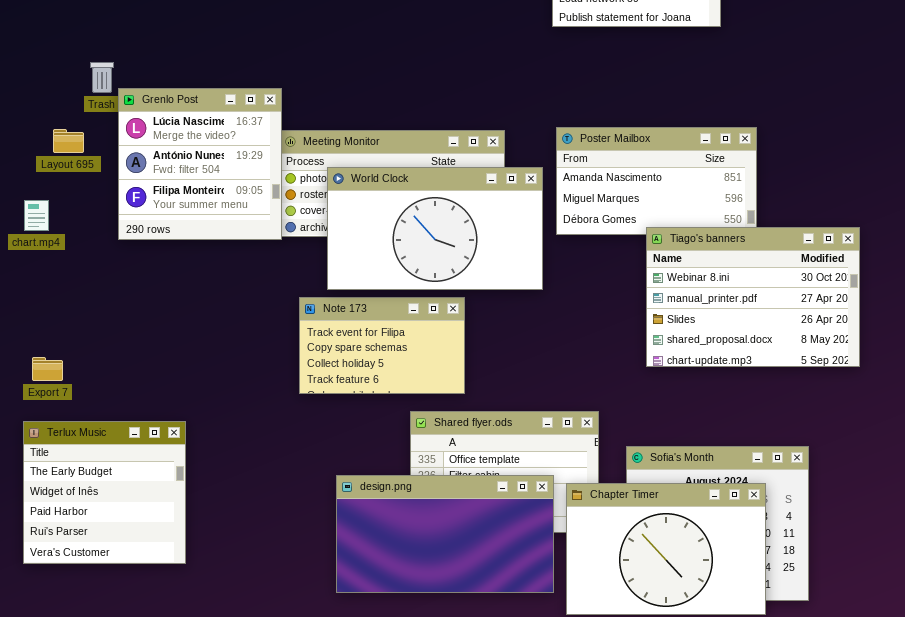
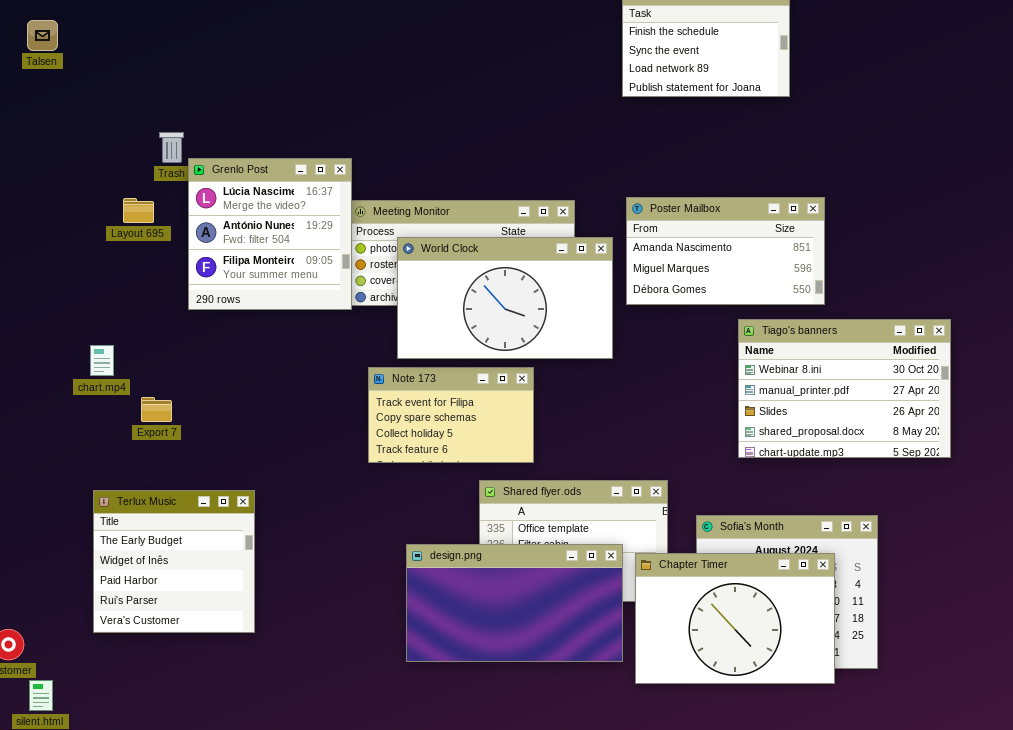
chart.mp4: [24,200,49,231] -> [90,345,114,376], moved
Tiago's banners: [646,227,860,367] -> [738,319,951,458], moved
Export 7: [32,357,63,381] -> [141,397,172,422], moved

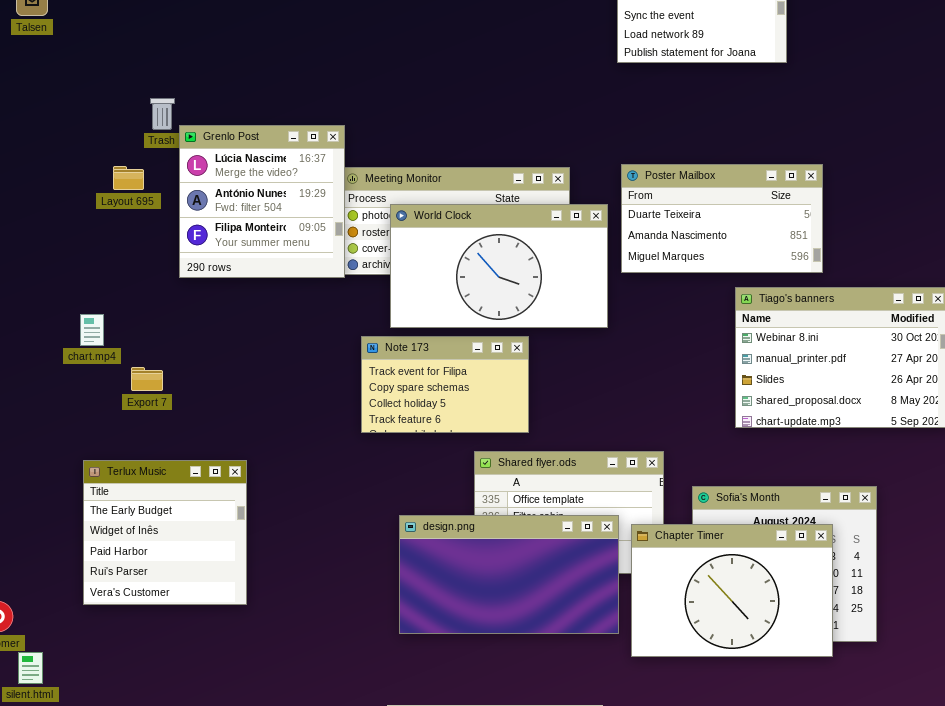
Poster Mailbox: [626,197,825,305] -> [621,164,823,273], scrolled up 1 row

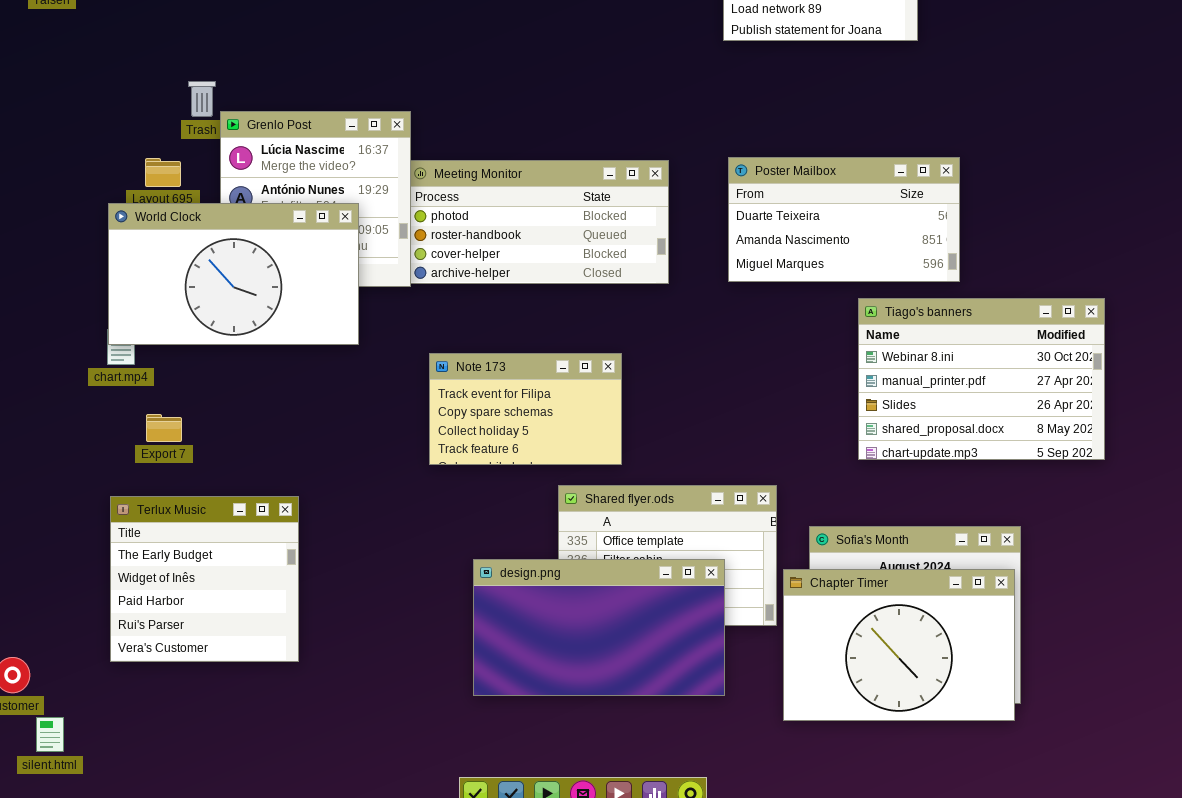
World Clock: [390,204,608,328] -> [108,203,359,345], moved
Export 7: [131,367,163,391] -> [146,414,182,442], moved
Chapter Timer: [631,524,833,657] -> [783,569,1015,721], moved

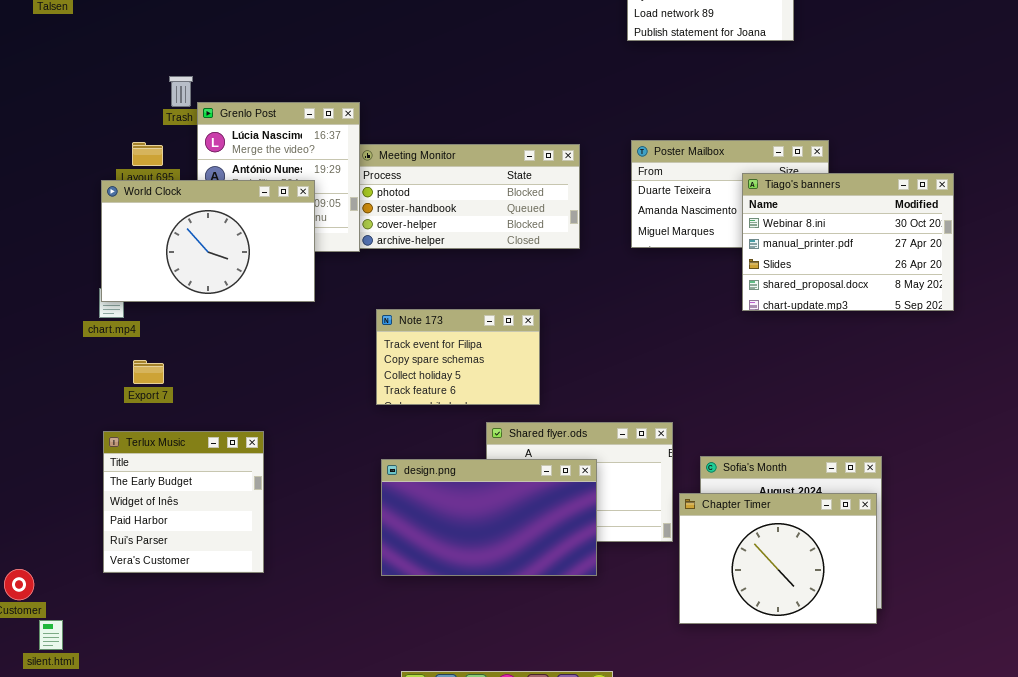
Tiago's banners: [858,298,1105,460] -> [742,173,954,311], moved
design.png: [473,559,725,696] -> [381,459,597,576], moved

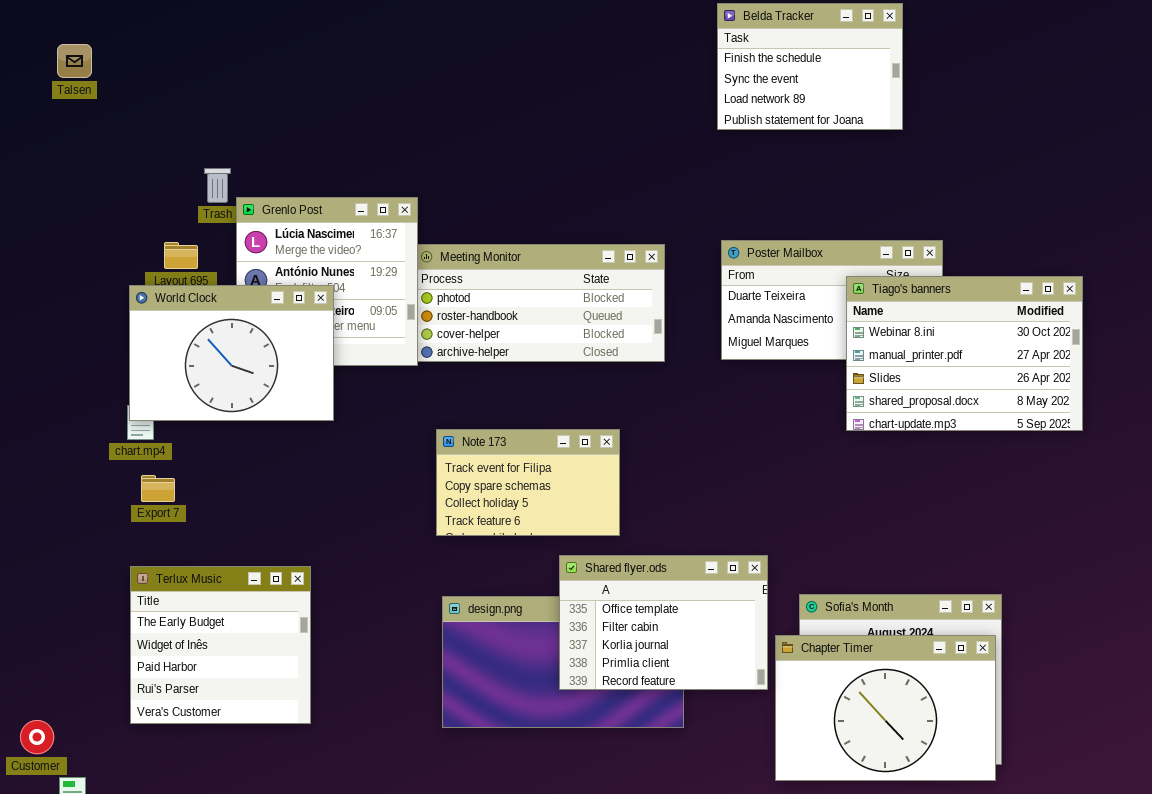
World Clock: [101,180,315,302] -> [129,285,334,421], resized
Export 7: [133,360,164,384] -> [141,475,175,502], moved
Shared flyer.ods: [486,422,673,542] -> [559,555,768,690], raised

